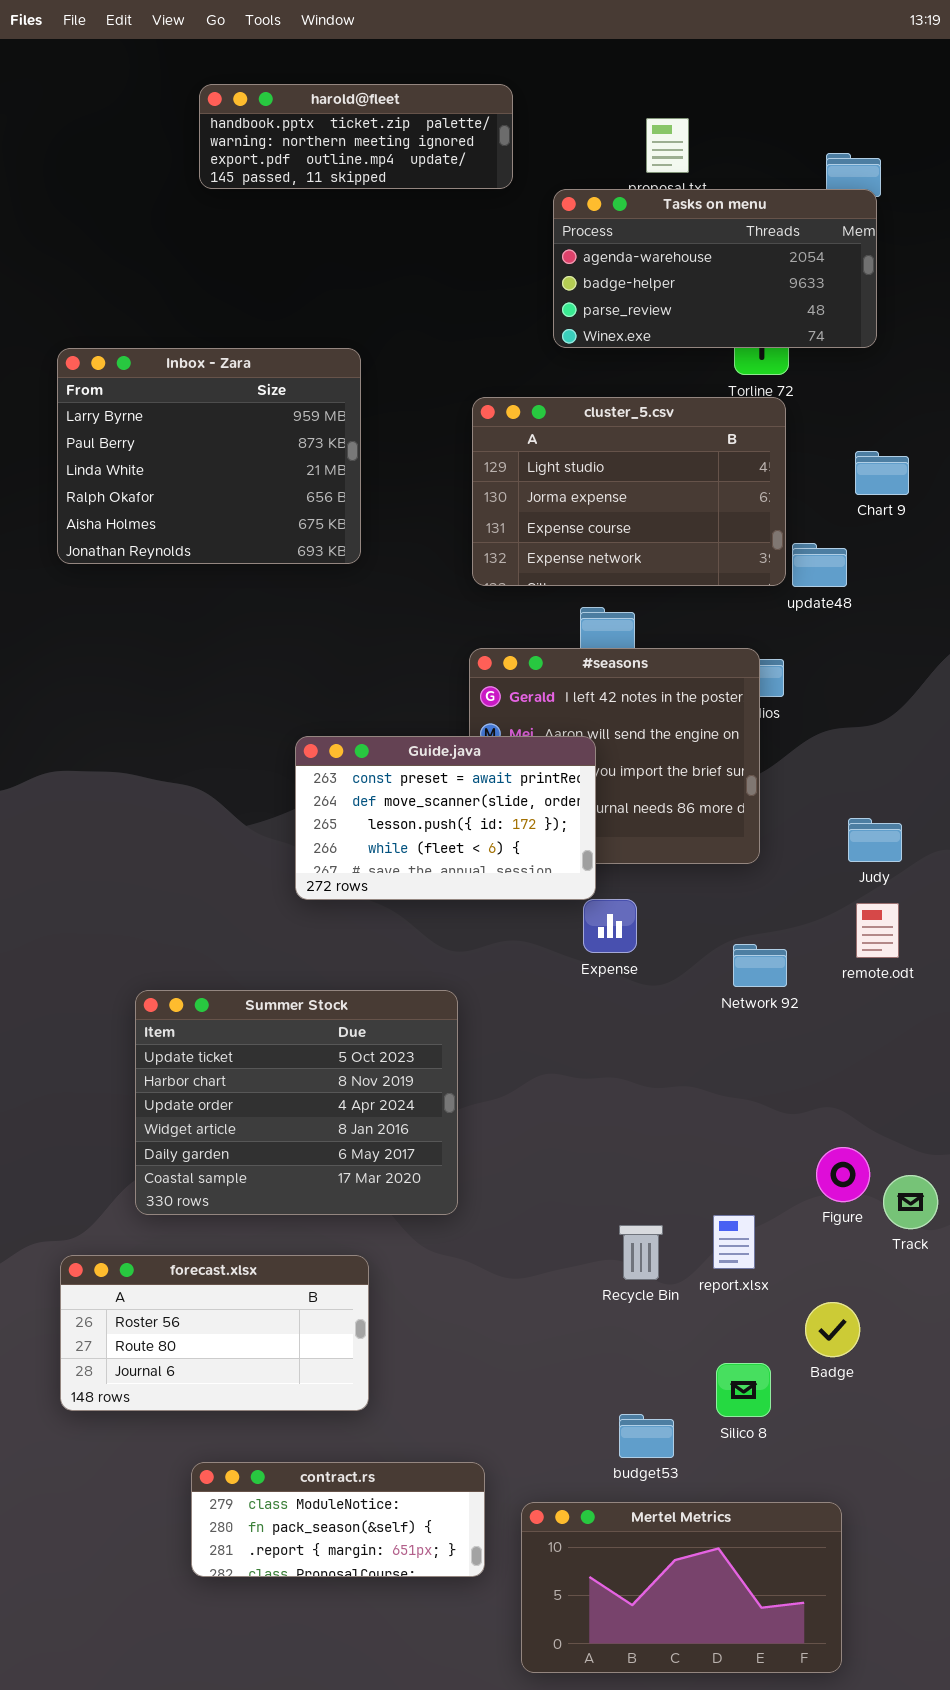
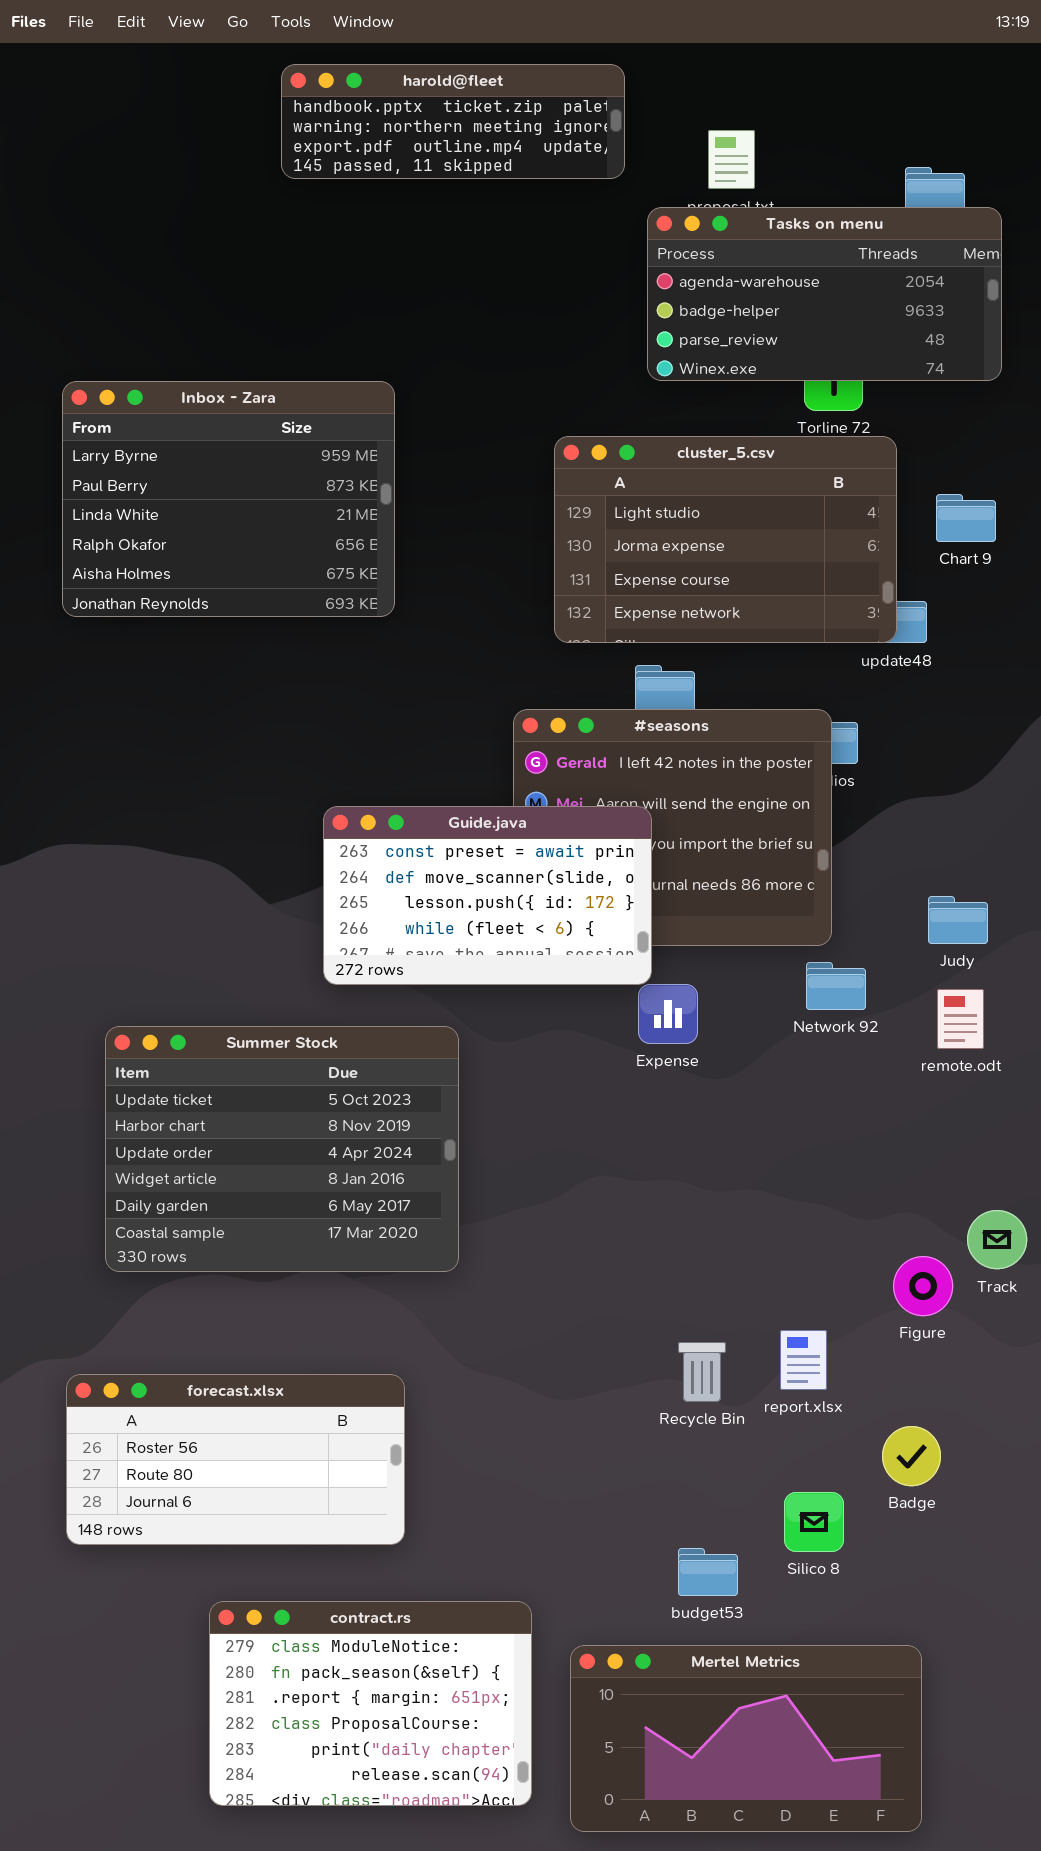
harold@fleet: [199,84,513,189] -> [281,64,625,179], moved
Tasks on menu: [553,189,877,348] -> [647,207,1002,381], moved
cluster_5.csv: [472,397,786,586] -> [554,436,897,643], moved
Network 92: [733,944,787,987] -> [806,962,866,1010], moved
Summer Stock: [135,990,458,1215] -> [105,1026,459,1272], moved
Track: [883,1175,938,1229] -> [967,1210,1027,1269], moved
contract.rs: [191,1462,485,1577] -> [209,1601,532,1806], resized

